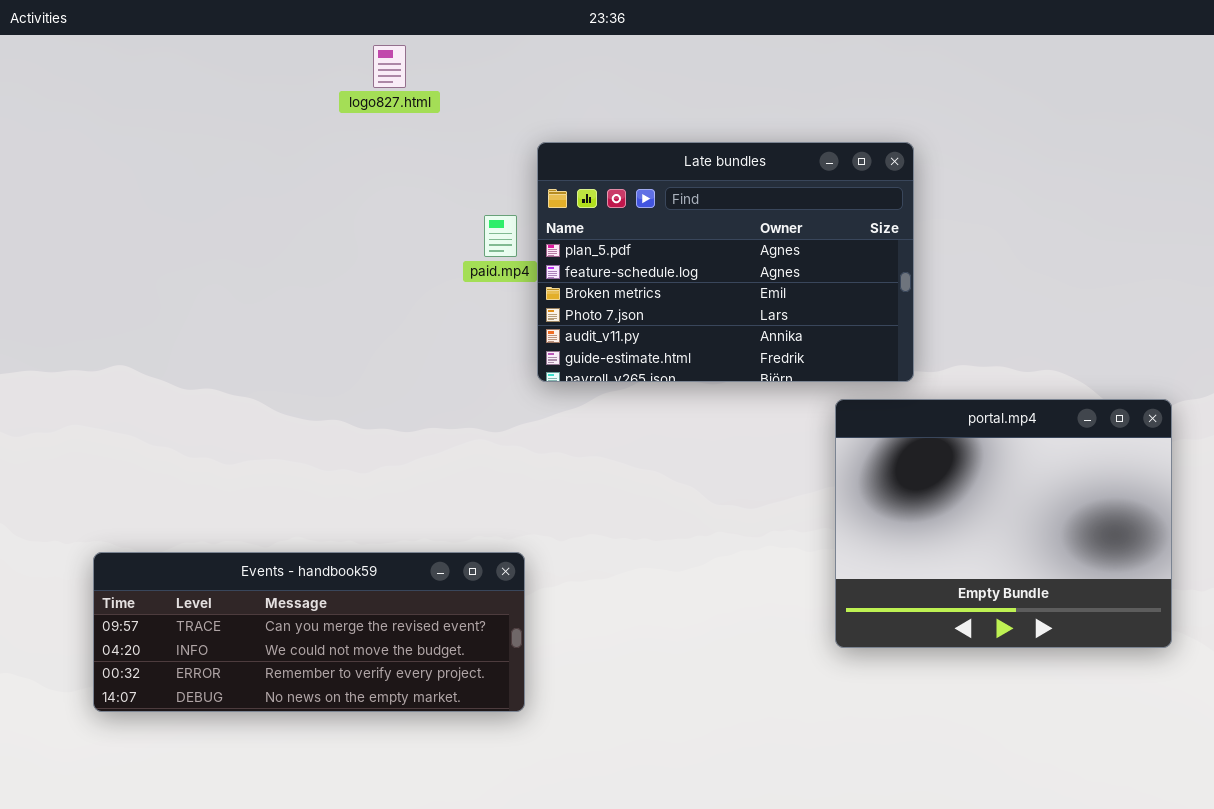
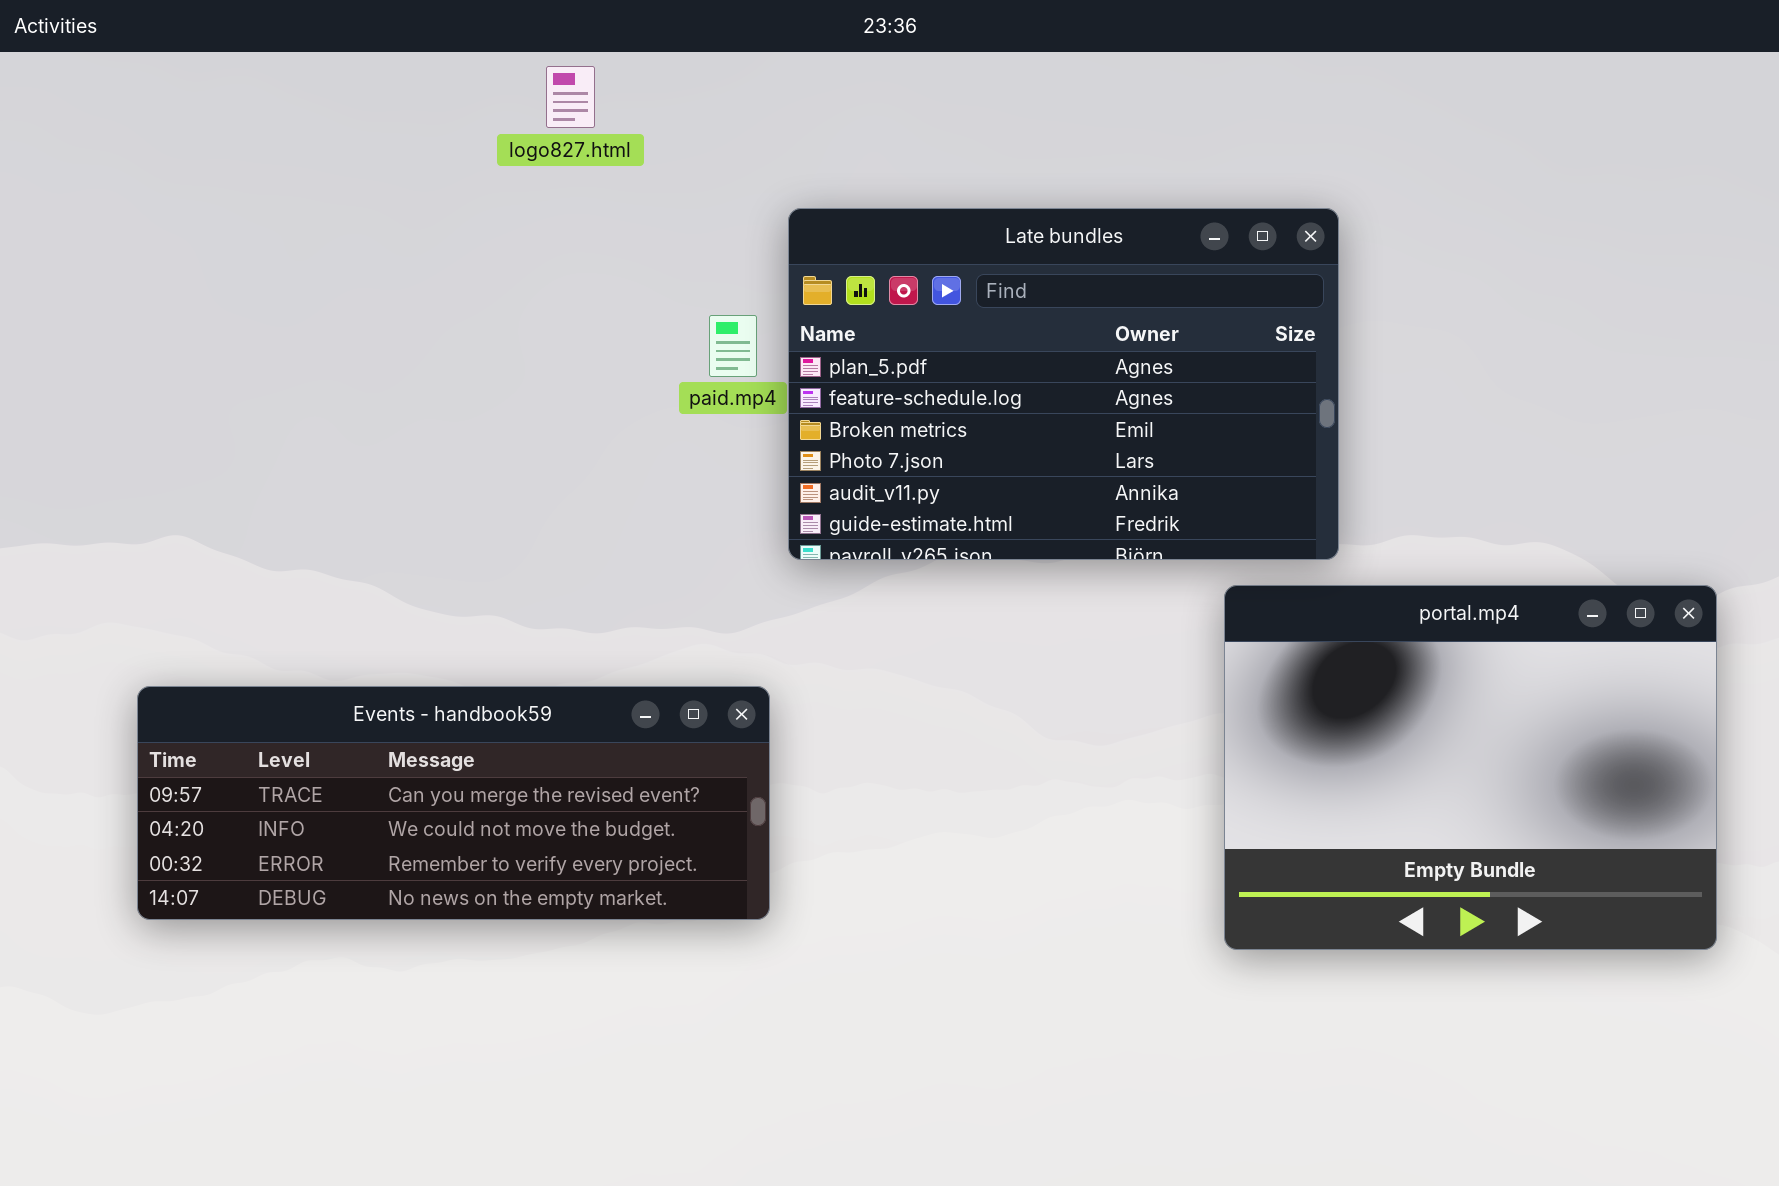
Events - handbook59: [93,552,525,712] -> [137,686,770,920], moved

